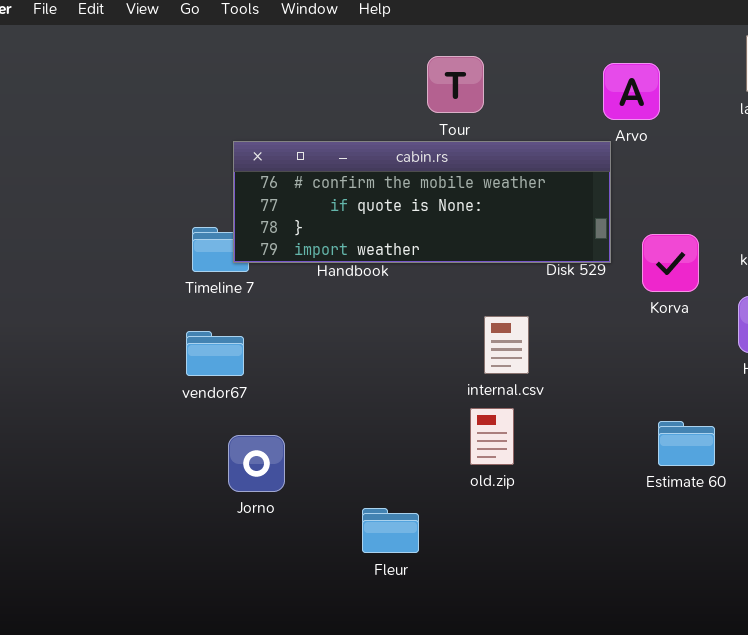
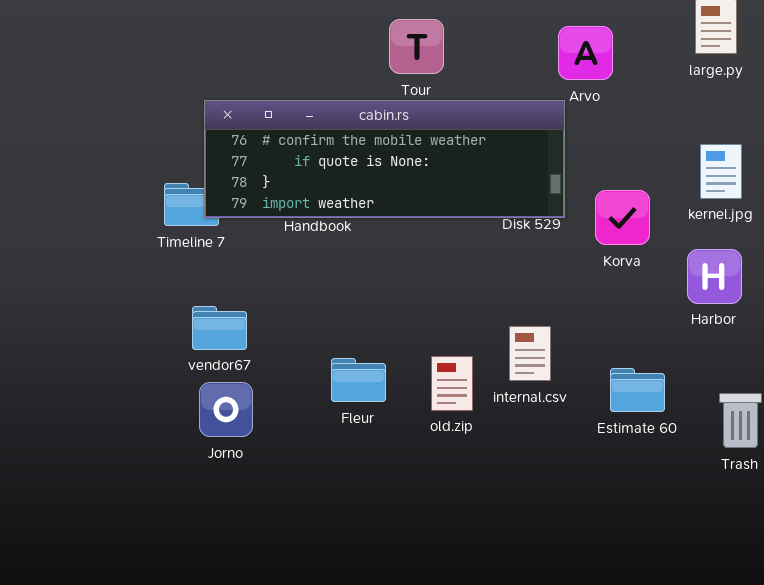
internal.csv: [484,316,529,374] -> [509,326,551,381], moved
vendor67: [186,331,244,376] -> [192,306,247,350], moved
Fleur: [362,508,419,553] -> [331,358,386,402], moved

